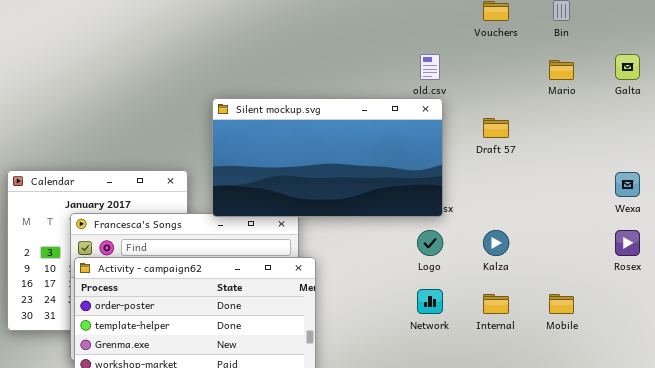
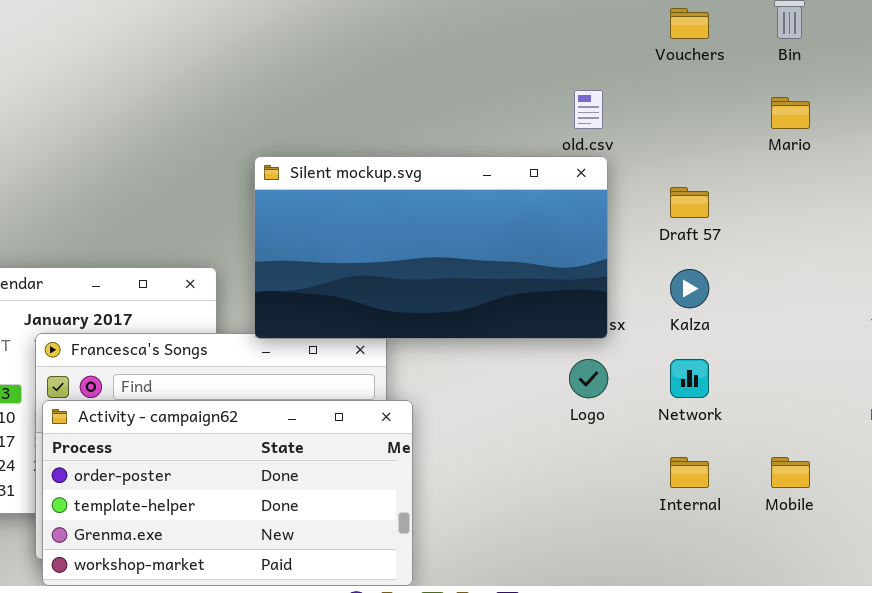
Kalza: [483,230,509,256] -> [670,269,709,308], moved
Network: [417,289,443,314] -> [670,359,709,398], moved

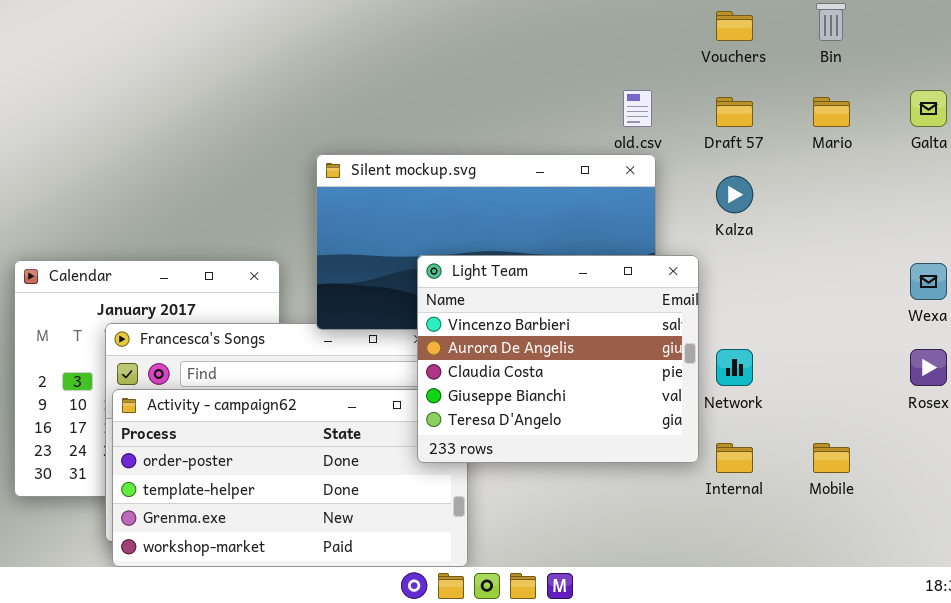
Draft 57: [670,187,709,218] -> [716,97,753,127], moved
Light Team: none -> [417,255,699,463], opened
Kalza: [670,269,709,308] -> [716,176,753,213], moved

